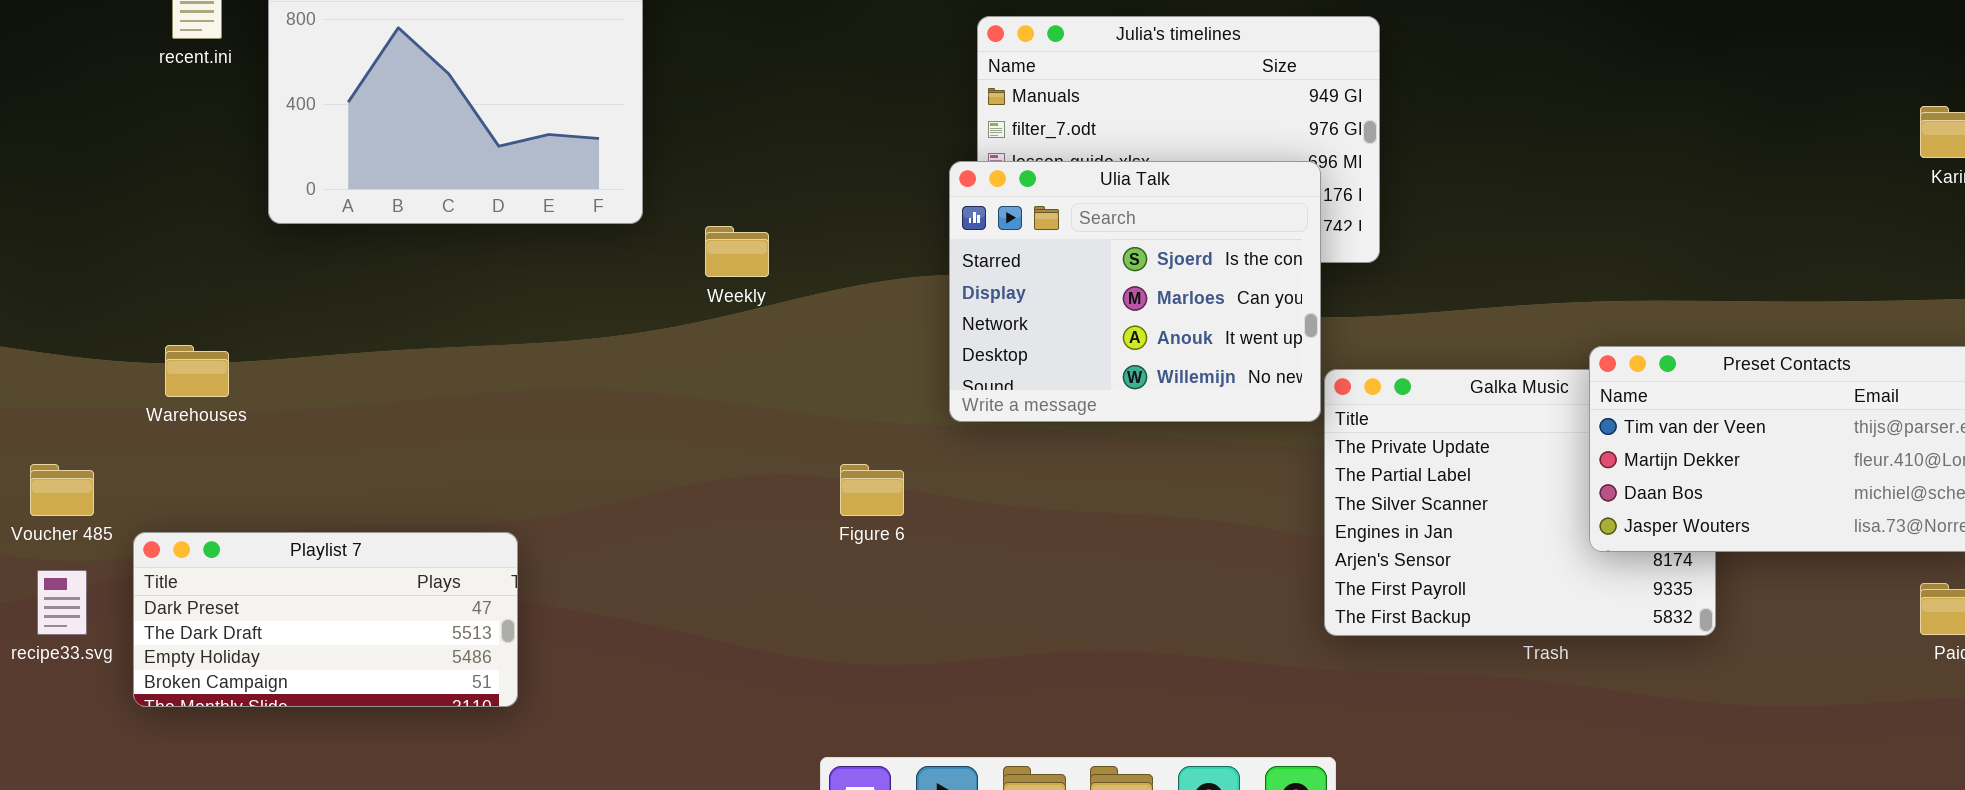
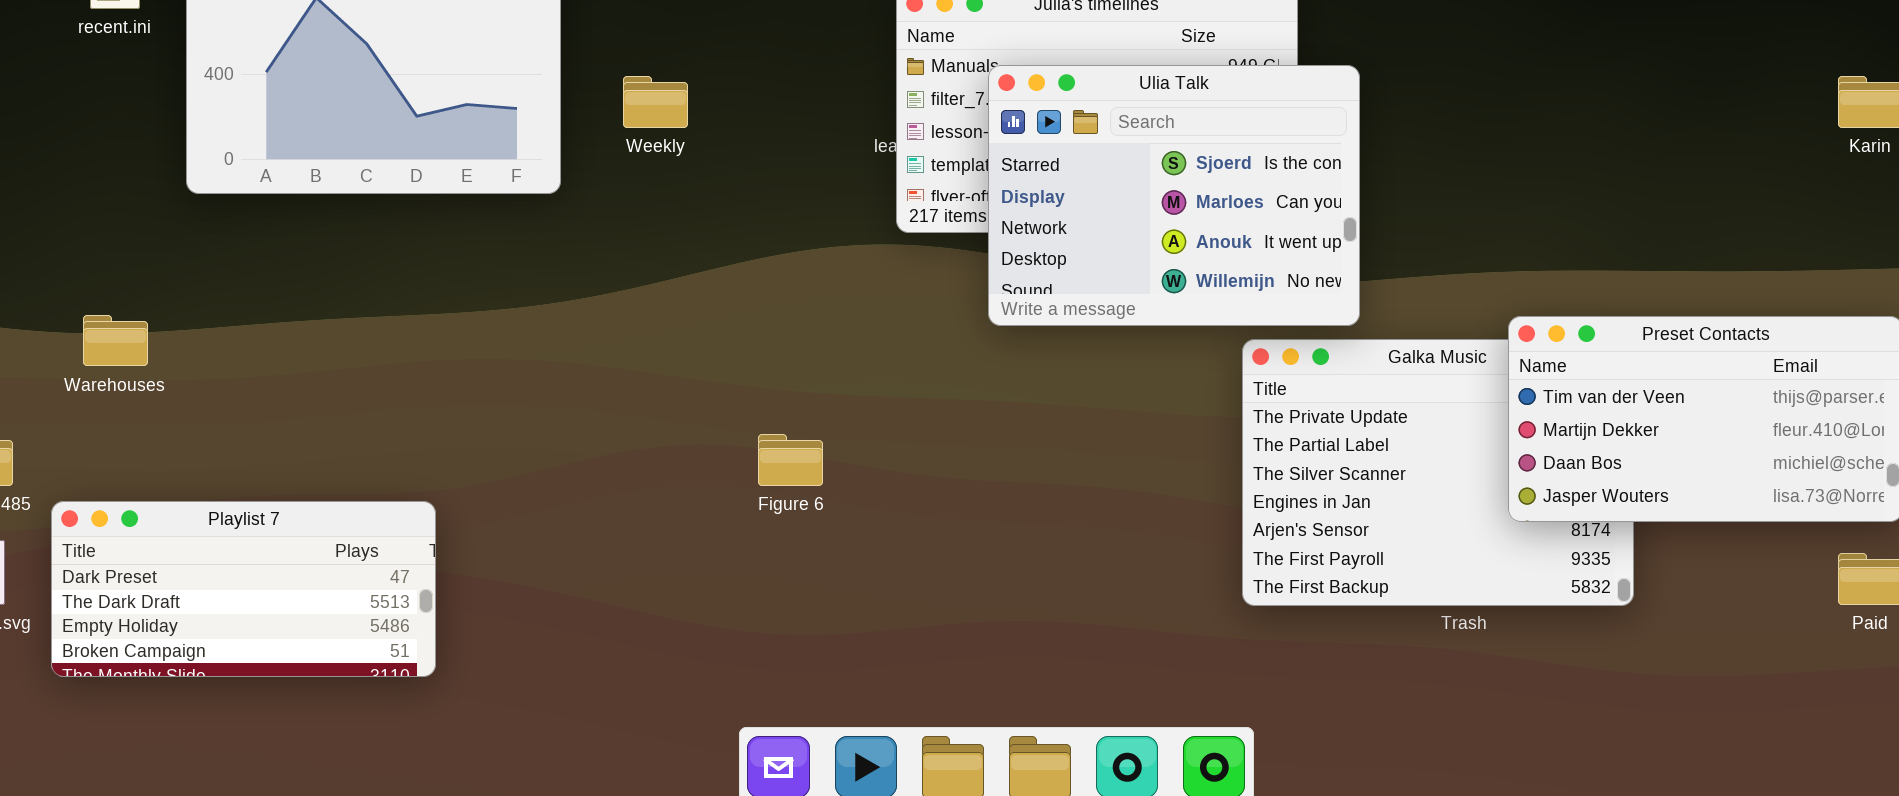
Ulia Talk: [949,161,1321,422] -> [988,65,1360,326], moved
Weekly: [705,226,769,277] -> [623,76,688,128], moved

